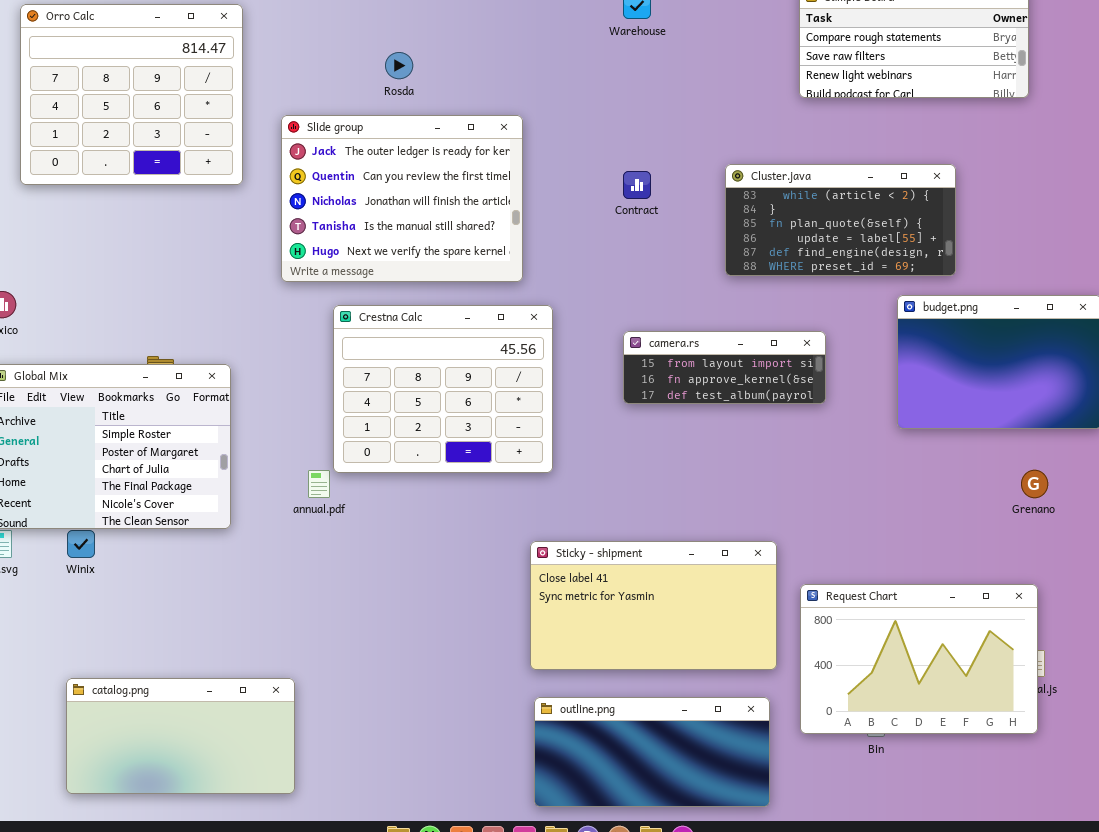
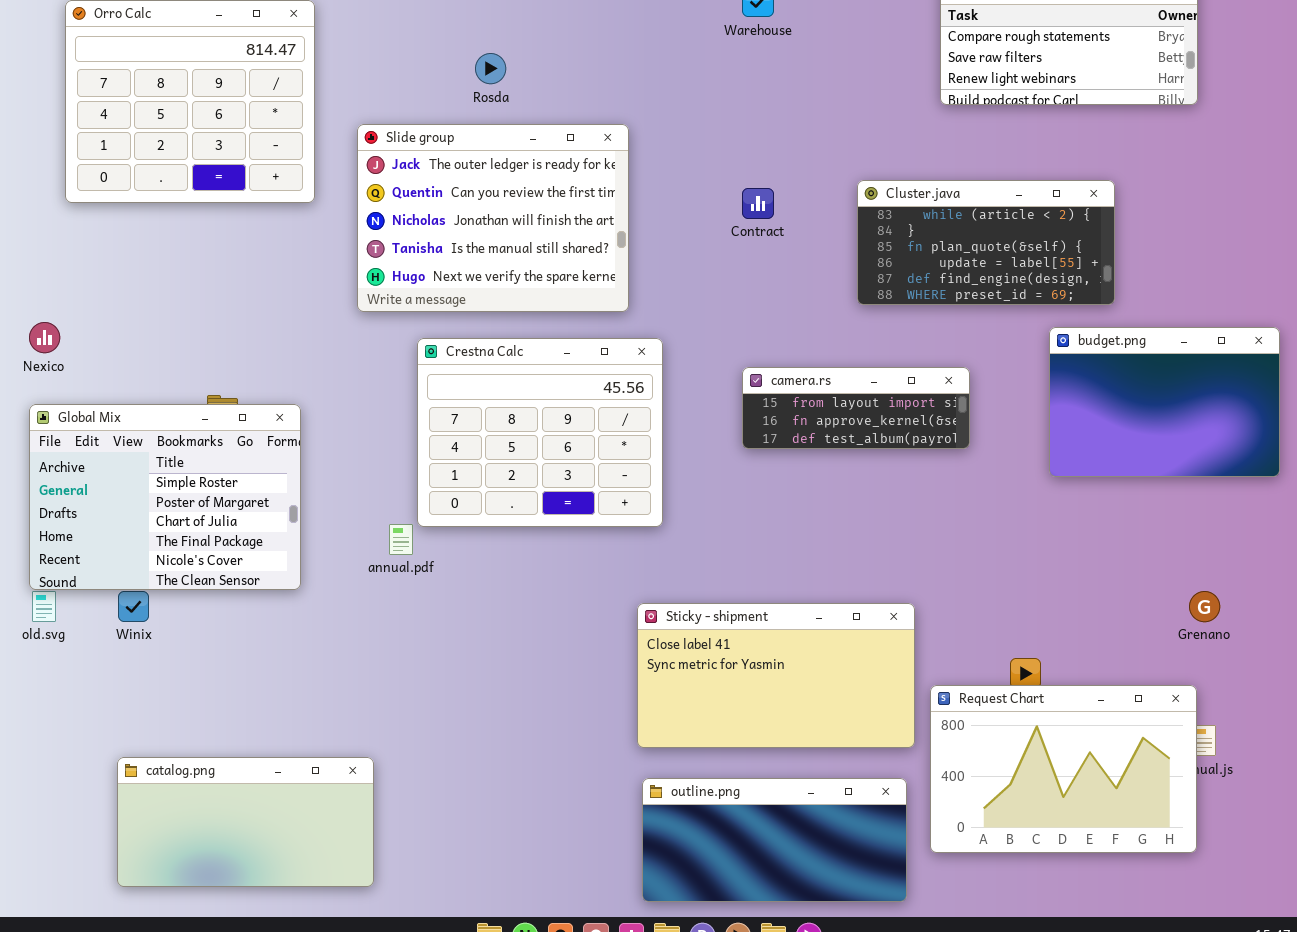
Grenano: [1021,470,1048,498] -> [1189,591,1220,622], moved
Request Chart: [800,584,1038,734] -> [930,685,1197,853], moved

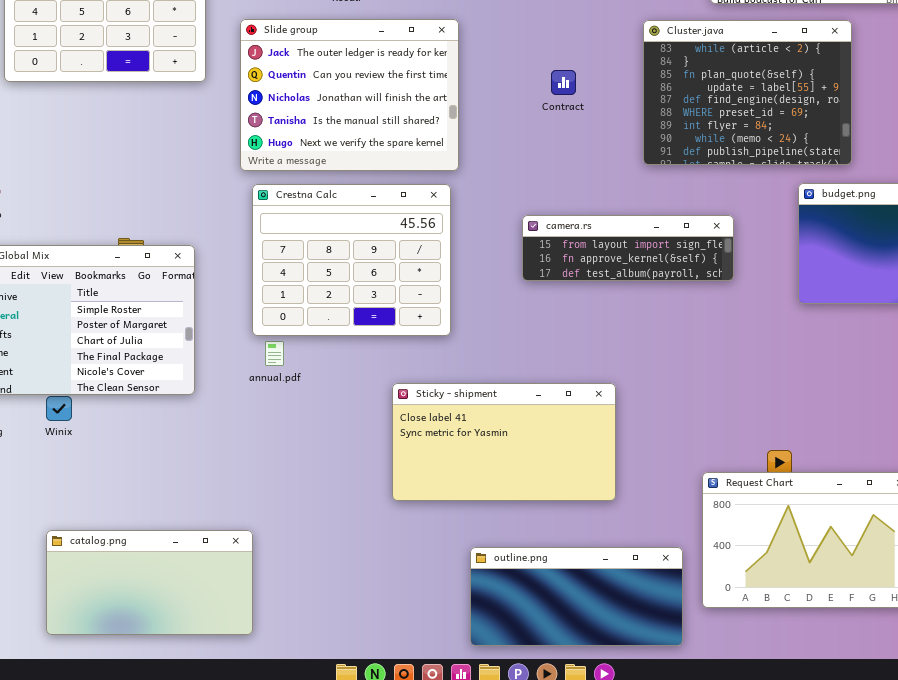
Cluster.java: [857,180,1115,305] -> [643,20,852,165], resized
Crestna Calc: [417,338,663,527] -> [252,184,451,336], moved
camera.rs: [742,367,970,449] -> [522,215,734,281], resized
Sticky - shipment: [637,603,915,748] -> [392,383,616,501], moved

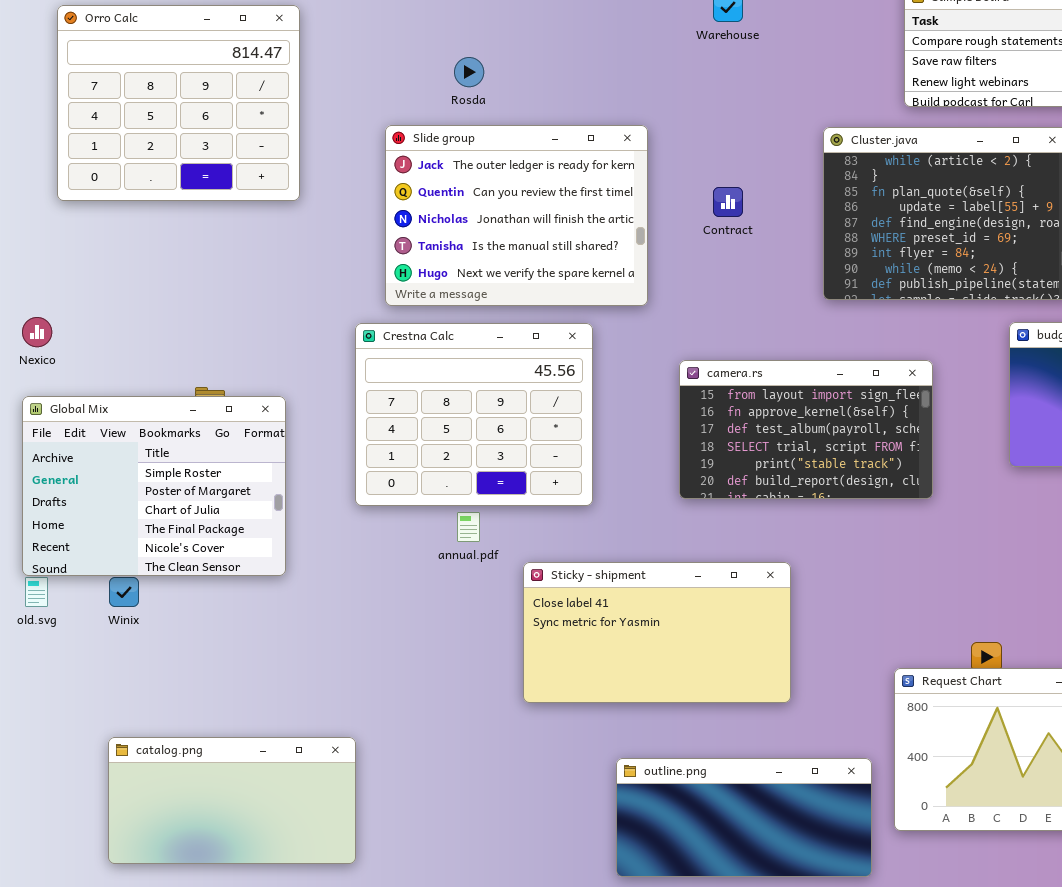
Slide group: [240,19,459,171] -> [385,125,648,306], moved
camera.rs: [522,215,734,281] -> [679,360,933,499], resized
annual.pdf: [265,341,284,366] -> [457,512,480,542], moved

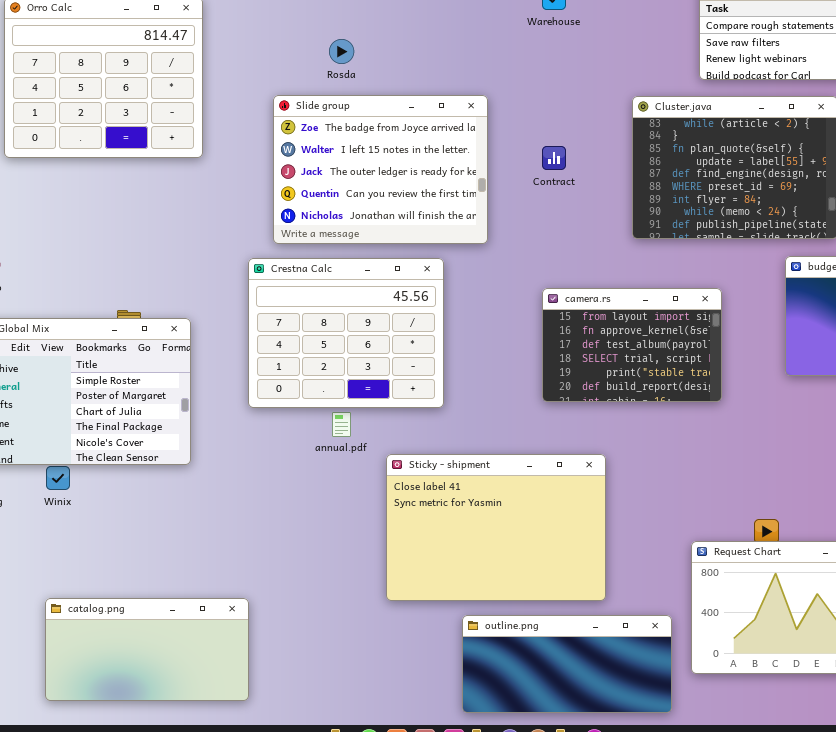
Slide group: [385,125,648,306] -> [273,95,488,244], scrolled up 2 rows
camera.rs: [679,360,933,499] -> [542,288,722,402], resized
Sticky - shipment: [523,562,791,703] -> [386,454,606,601], resized

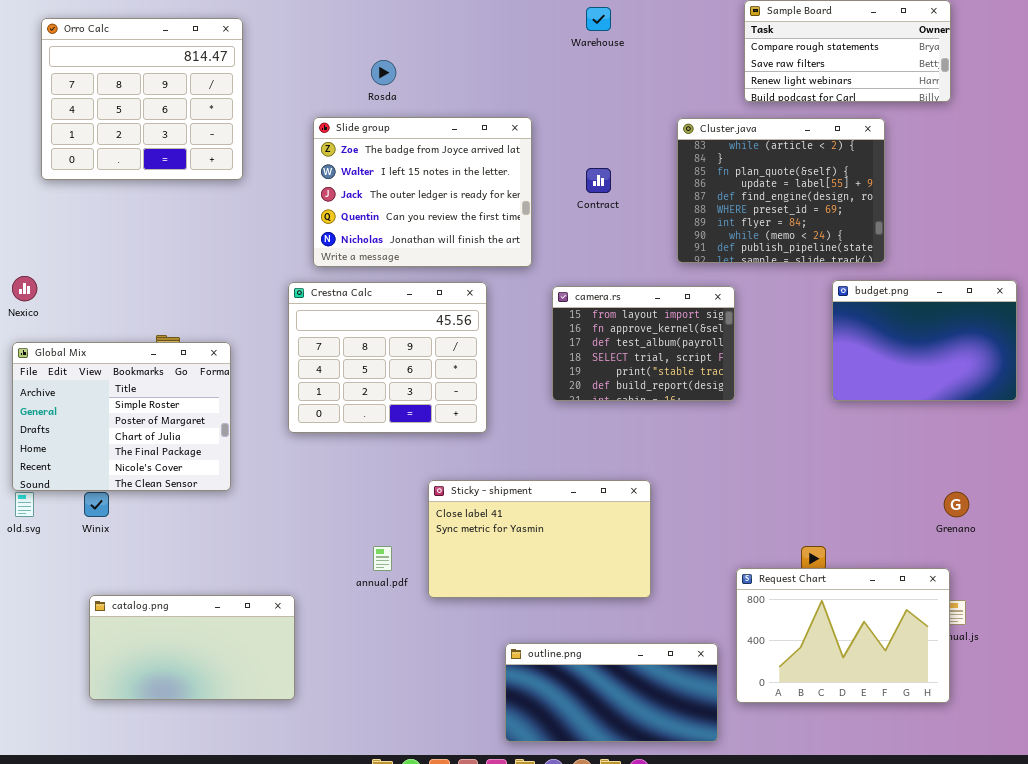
camera.rs: [542,288,722,402] -> [552,286,735,401], moved
annual.pdf: [332,412,351,437] -> [373,546,392,571], moved
Sticky - shipment: [386,454,606,601] -> [428,480,651,598], resized
catalog.png: [45,598,249,701] -> [89,595,295,700], moved

